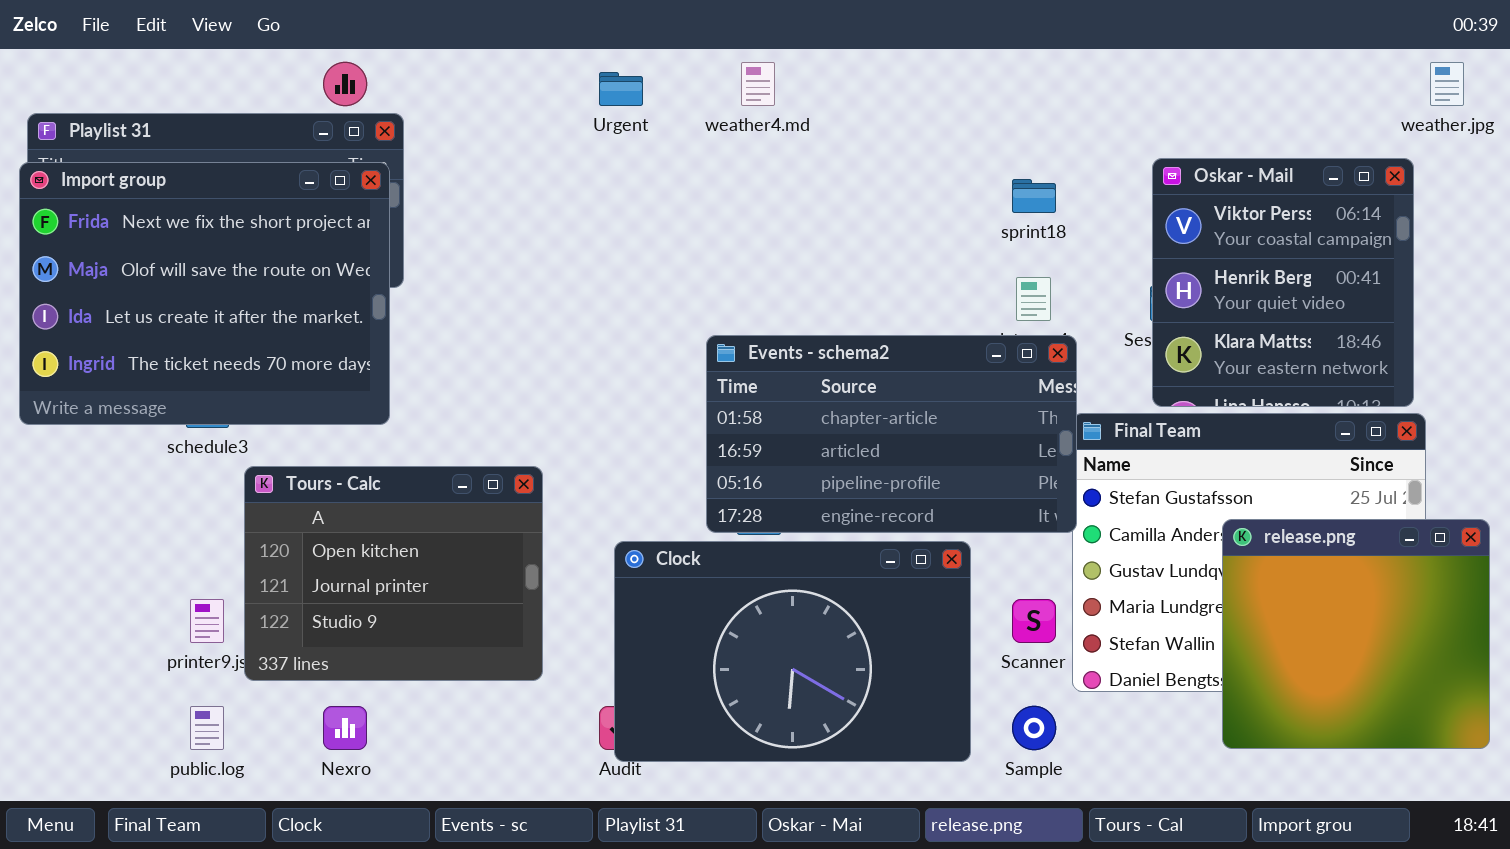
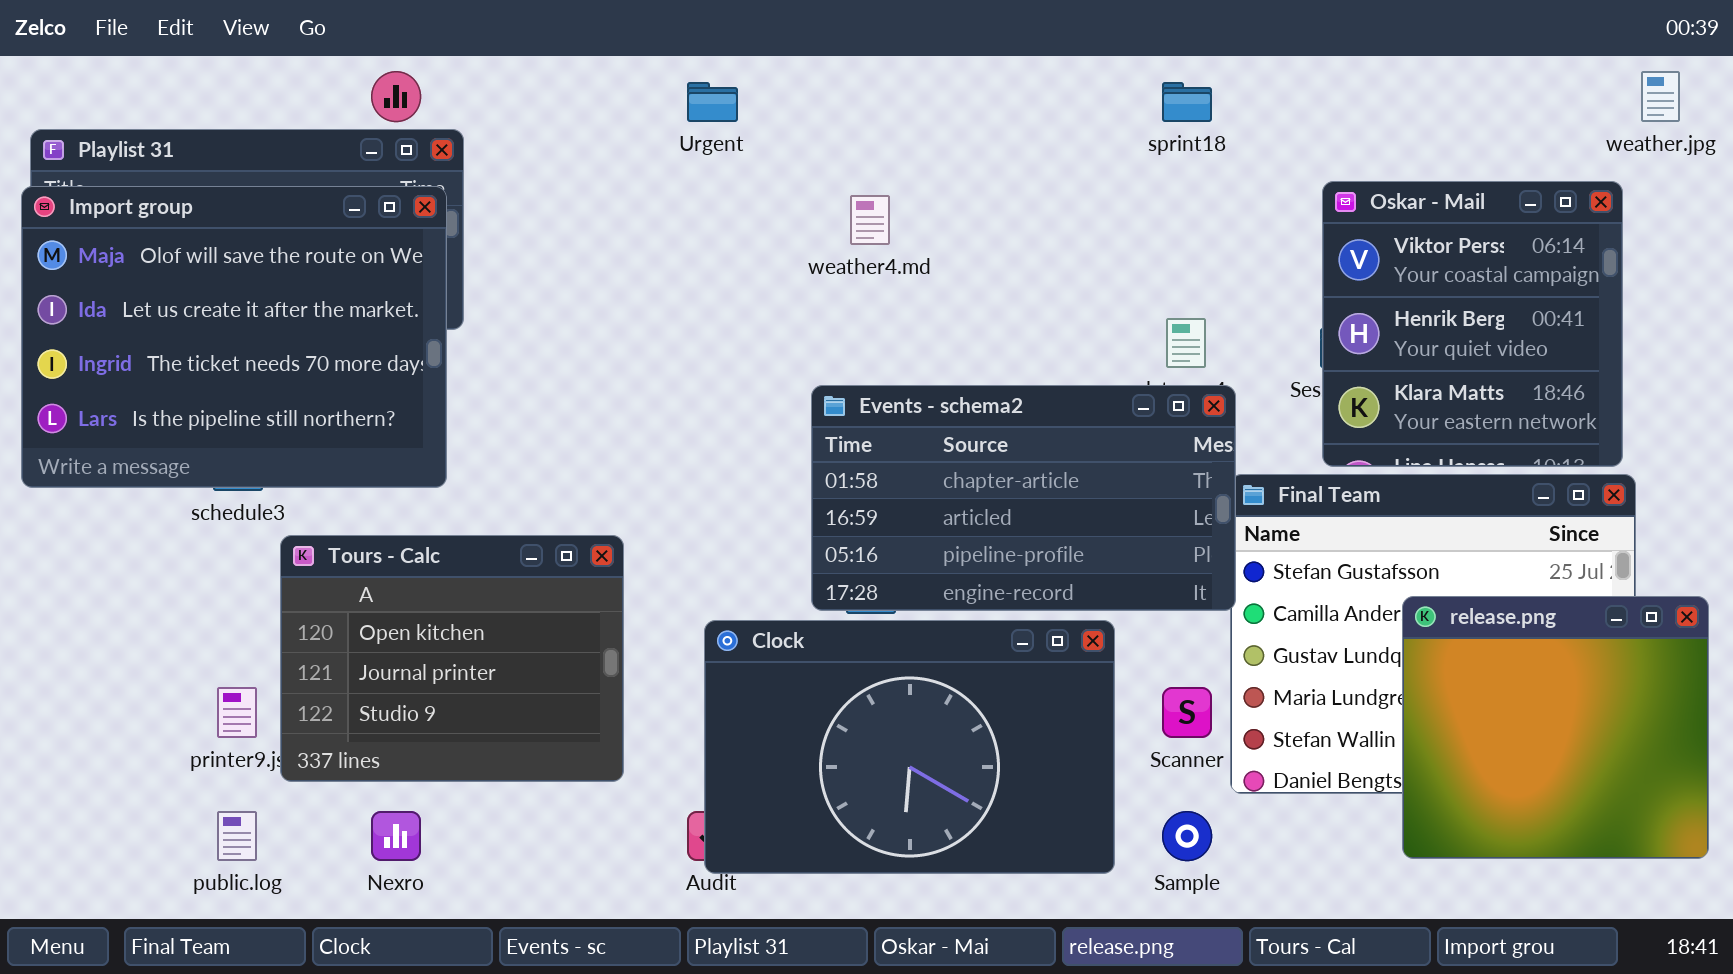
weather4.md: [741,62,775,106] -> [850,195,890,245], moved
Import group: [19,162,390,425] -> [21,186,447,488], scrolled down 1 row
sprint18: [1012,179,1056,213] -> [1162,82,1212,122], moved

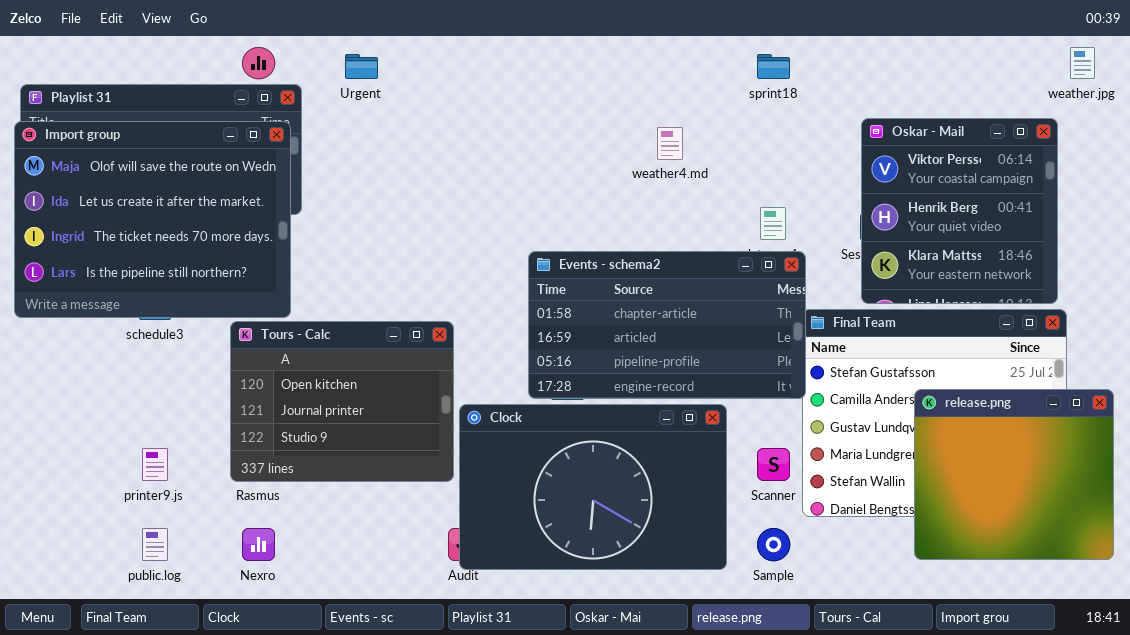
Urgent: [687,82,738,122] -> [345,54,378,79], moved
weather4.md: [850,195,890,245] -> [657,127,683,160], moved
Tours - Calc: [280,535,624,782] -> [230,321,454,482], moved

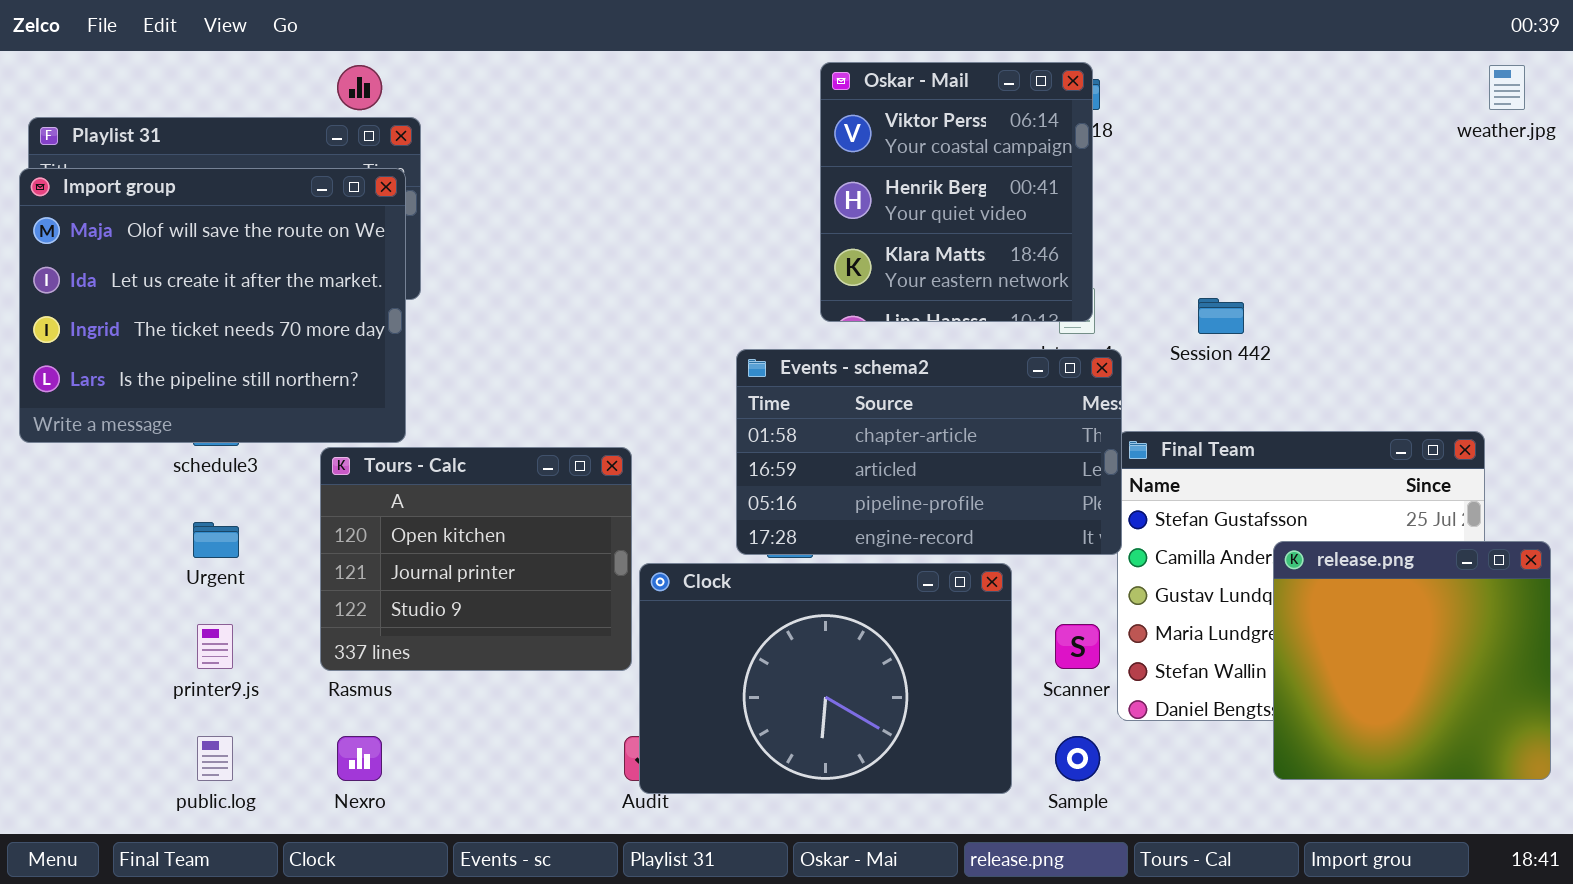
Urgent: [345,54,378,79] -> [193,522,239,558], moved
Oskar - Mail: [861,118,1058,304] -> [820,62,1093,322], moved

